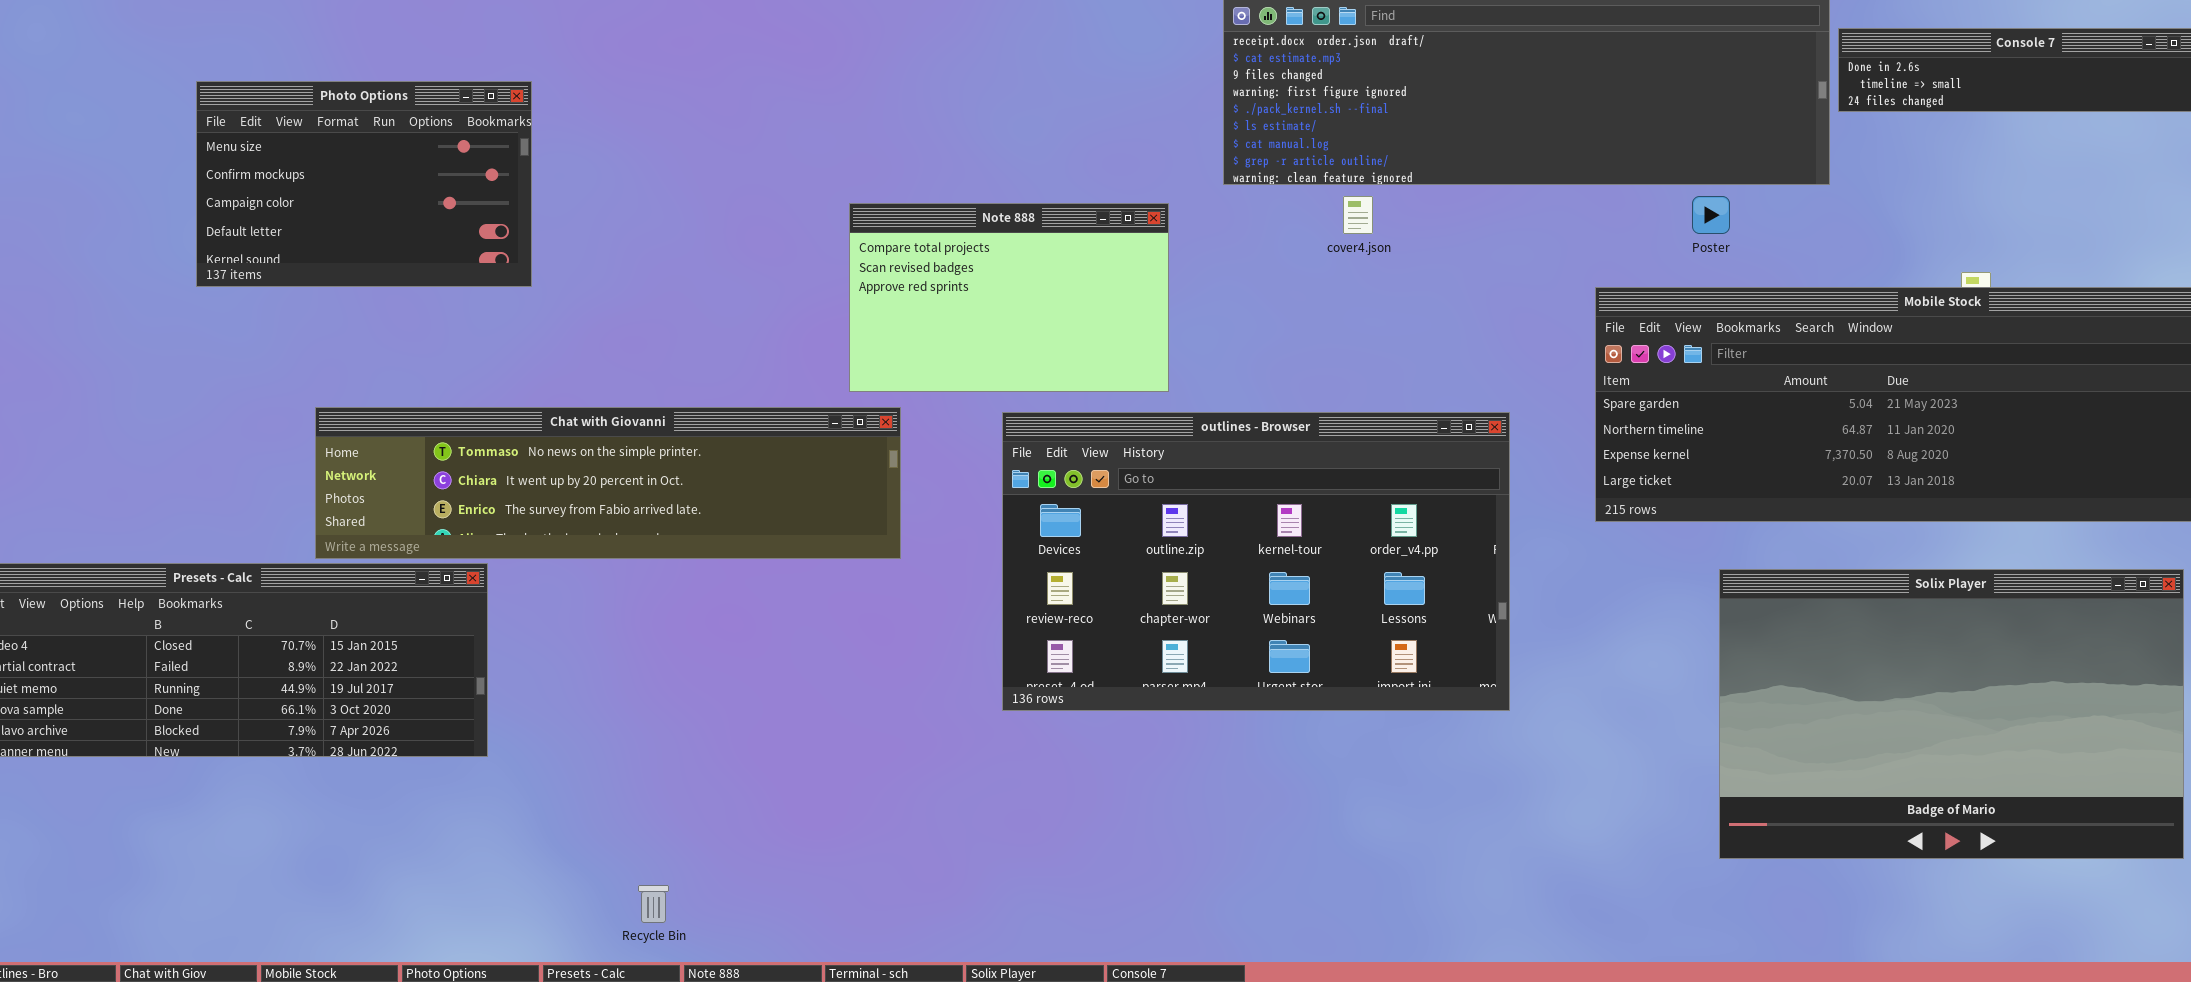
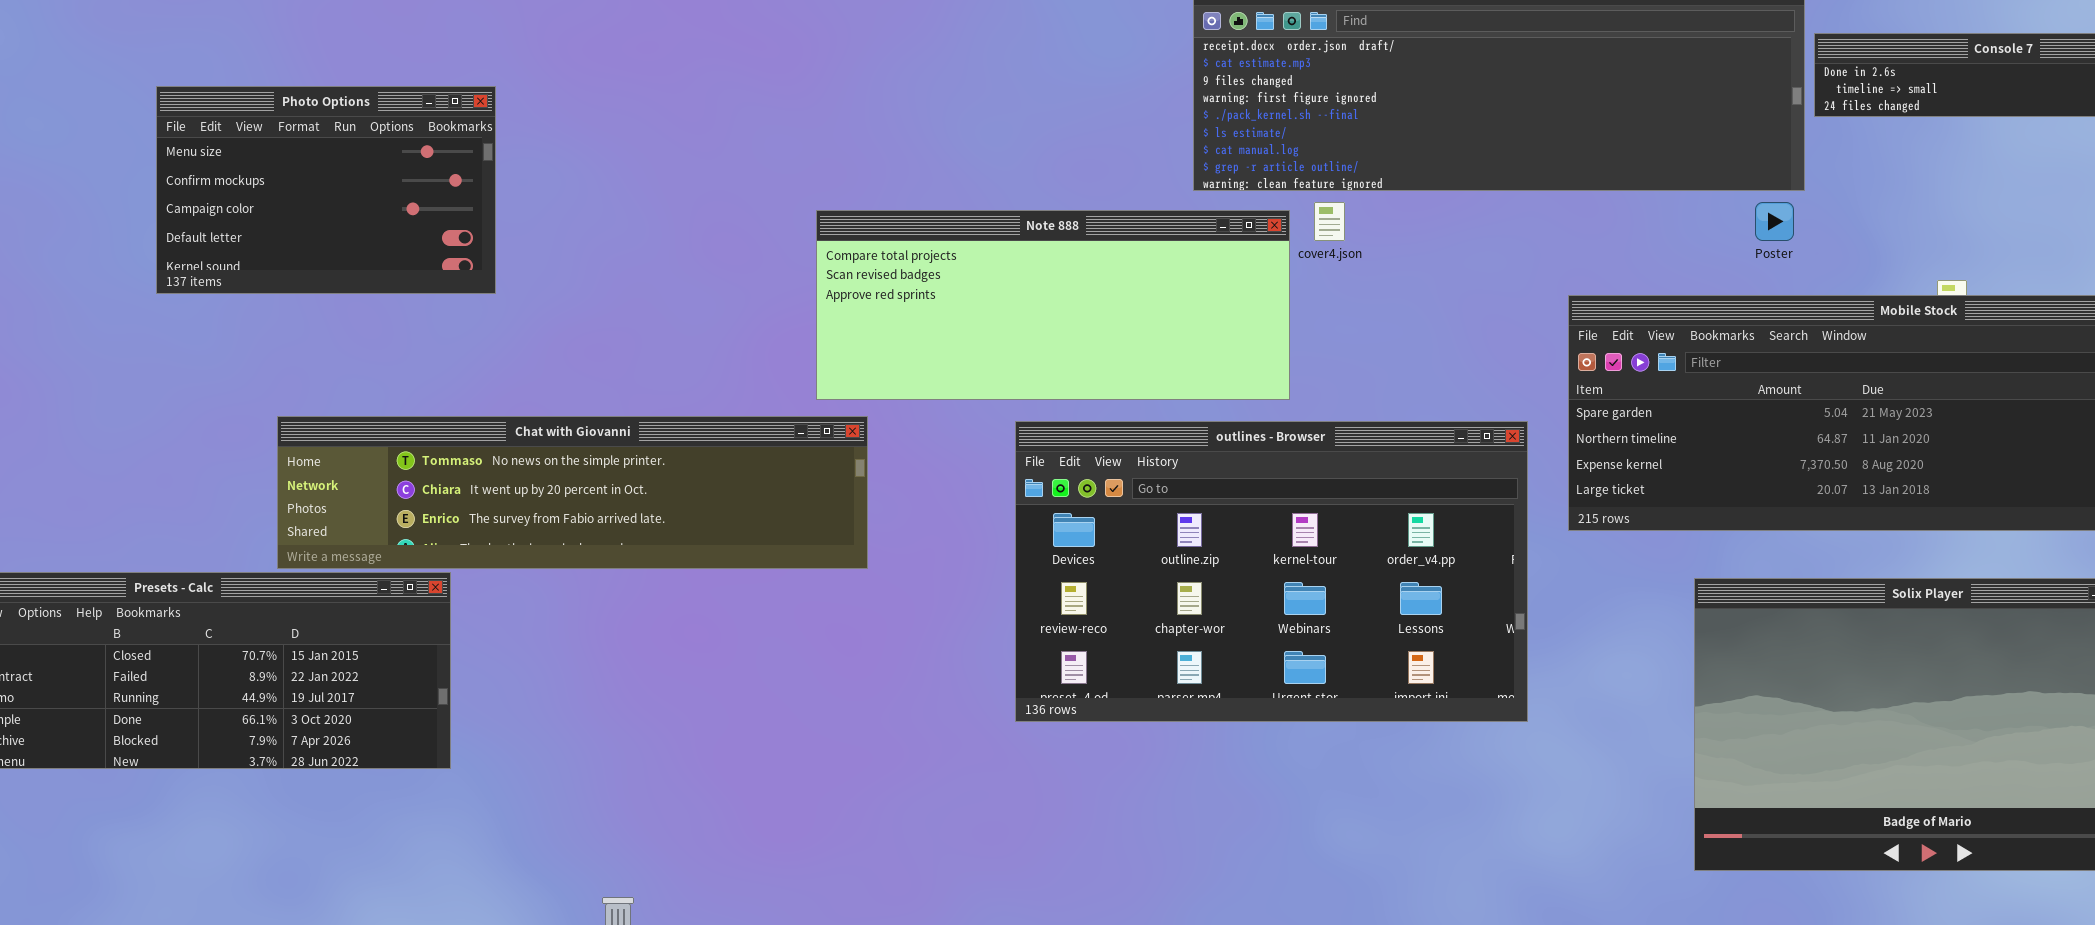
Poster: [1692,196,1730,234] -> [1755,202,1794,241], moved
Note 888: [849,203,1169,392] -> [816,210,1290,400], resized
outlines - Browser: [1002,412,1510,711] -> [1015,421,1528,722], moved

